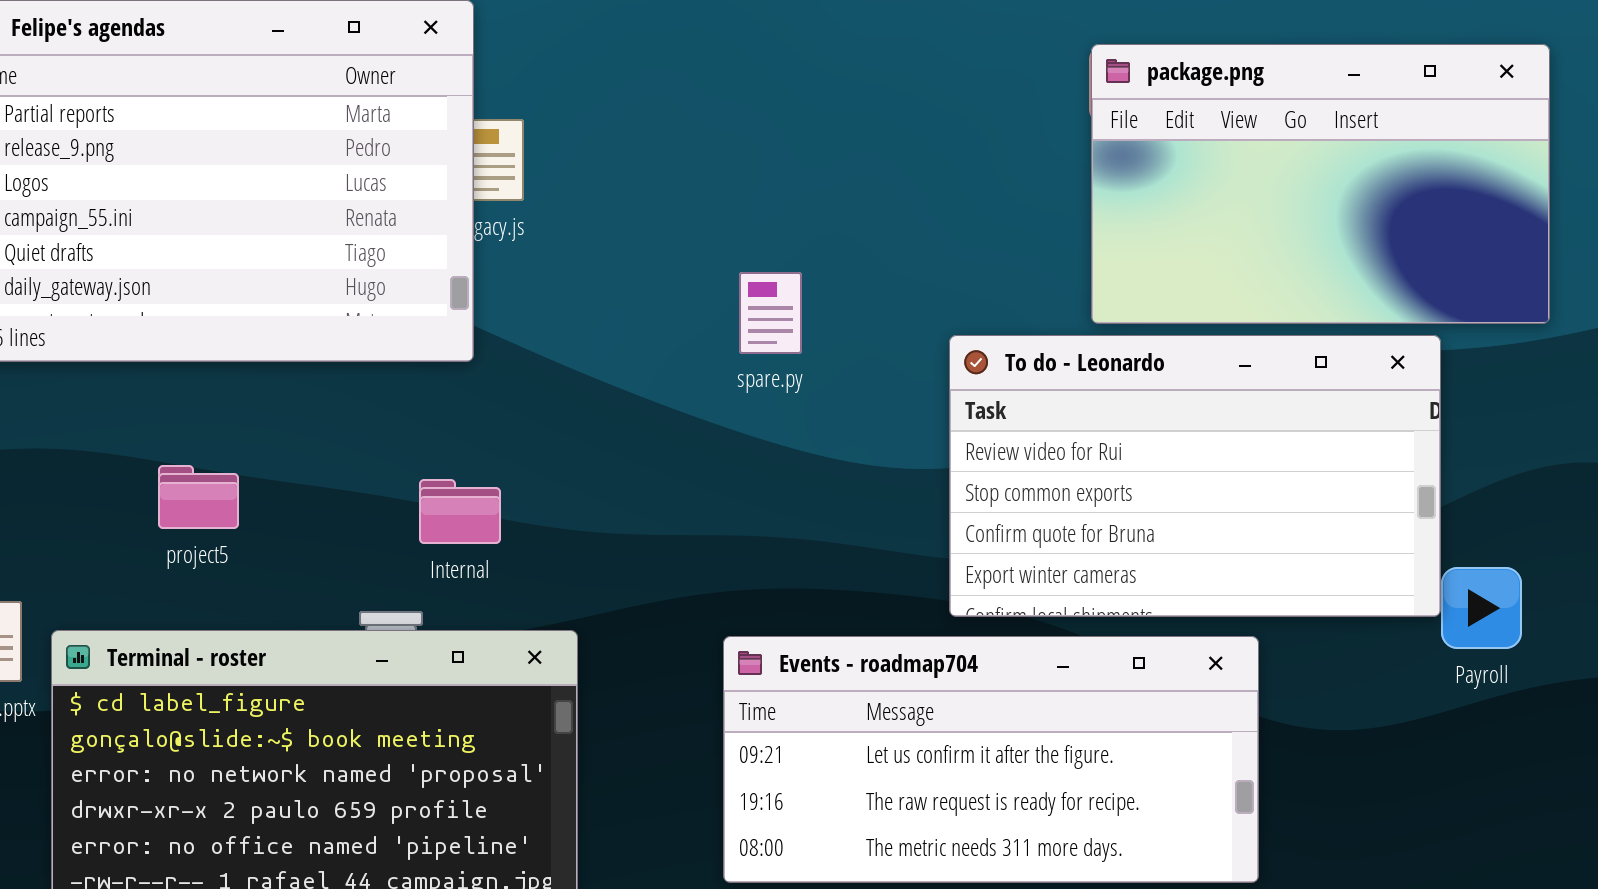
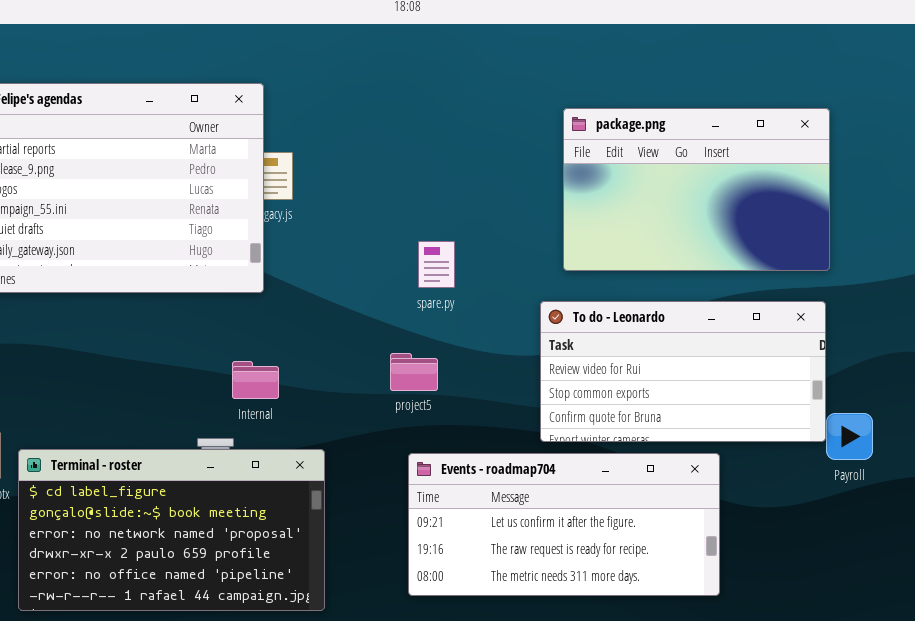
package.png: [1091,44,1550,324] -> [563,108,830,271], moved
To do - Leonardo: [949,335,1441,617] -> [540,301,826,442], resized
project5: [158,465,239,529] -> [390,353,438,391], moved

